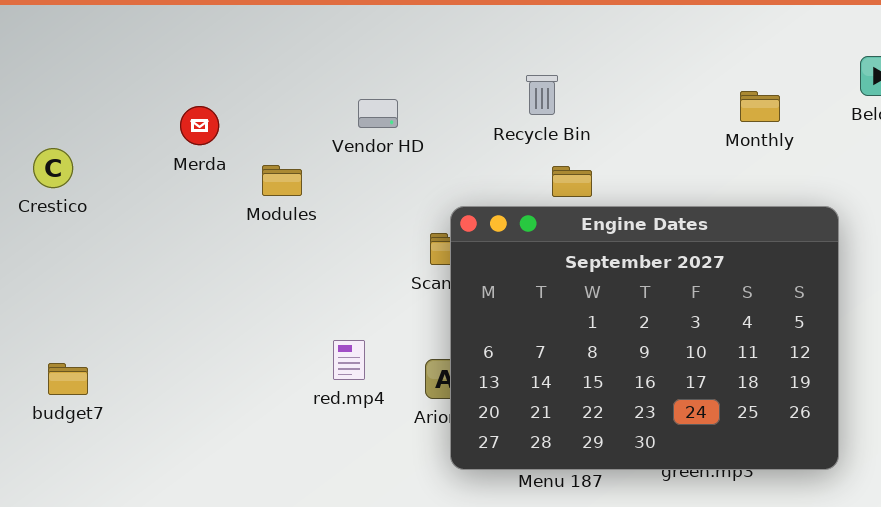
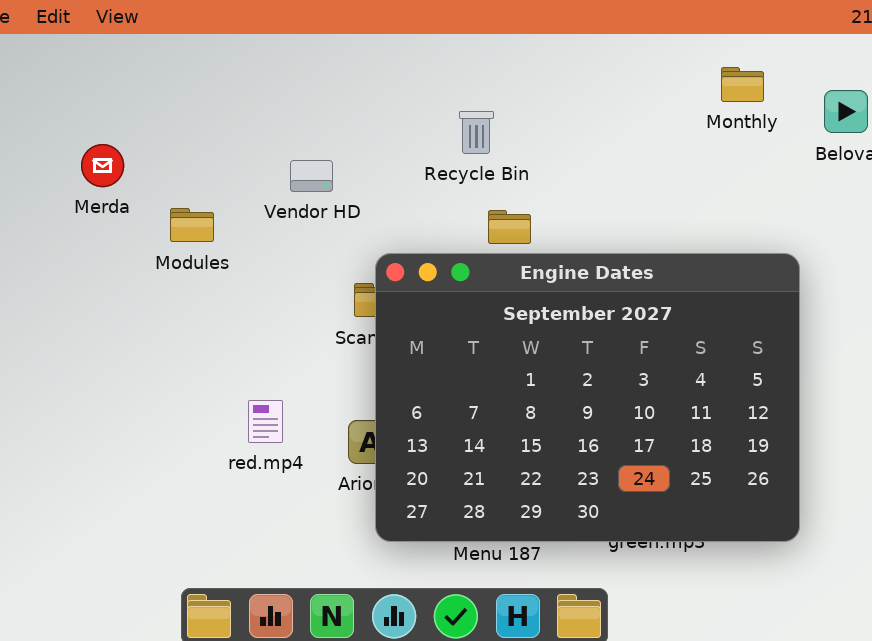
Monthly: [740,91,780,122] -> [721,67,764,102], moved
Vendor HD: [358,99,398,128] -> [290,160,333,192], moved

